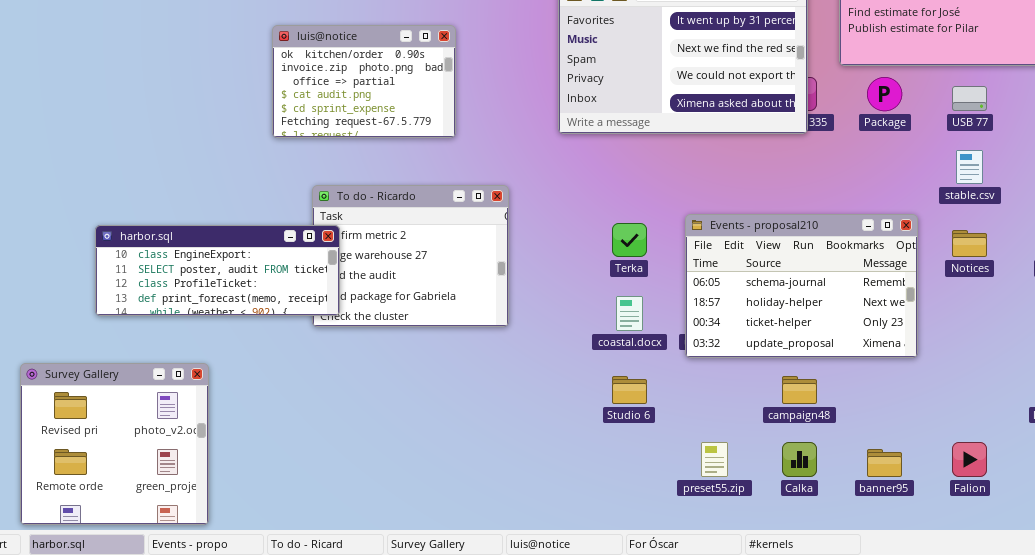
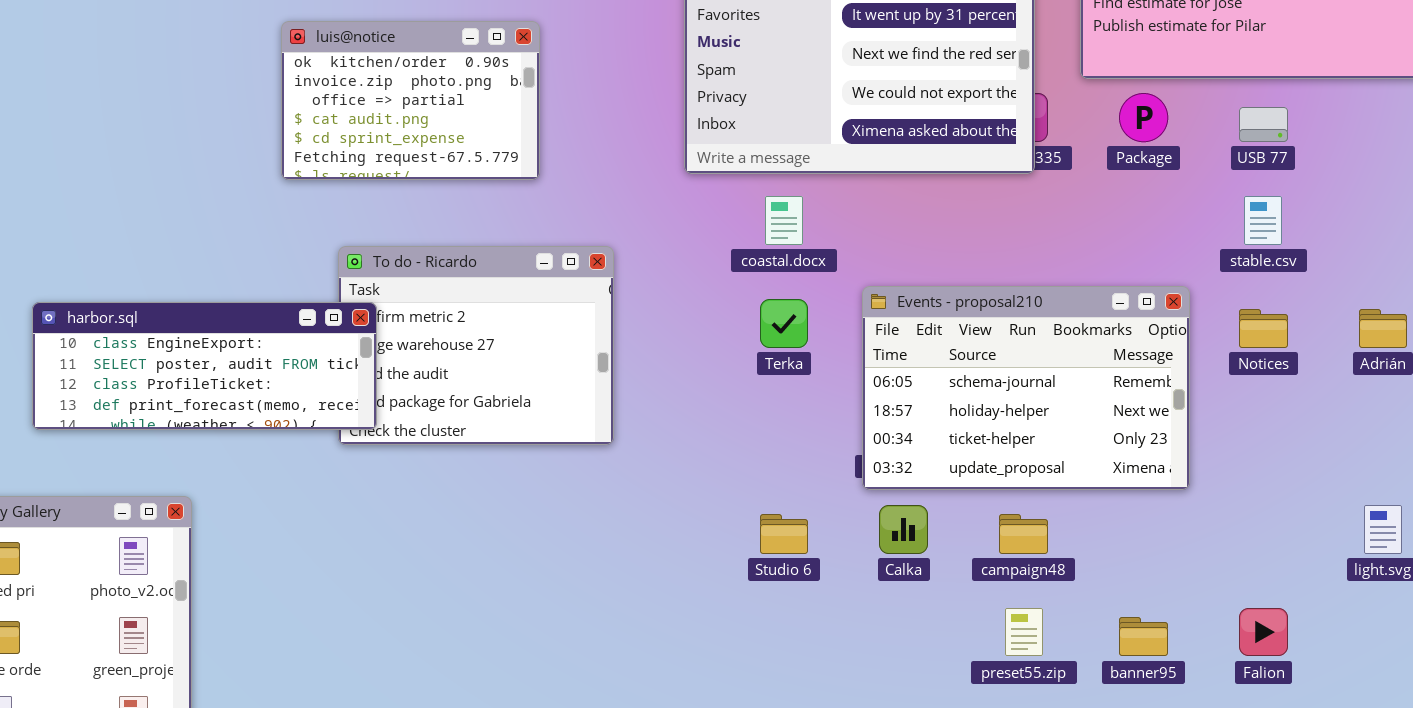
coastal.docx: [616,296,643,331] -> [765,196,803,245], moved
preset55.zip: [701,442,728,477] -> [1005,608,1043,656], moved
Calka: [782,442,817,477] -> [879,505,928,554], moved

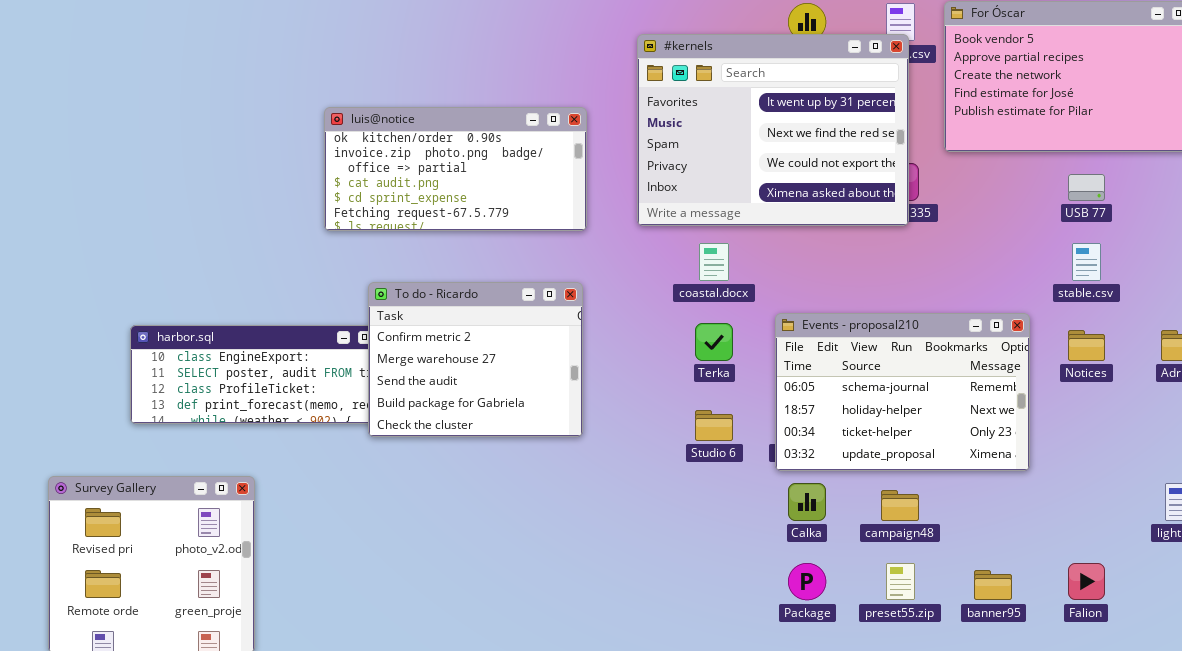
luis@notice: [281,21,540,180] -> [324,107,587,231], resized
Package: [1119,93,1168,142] -> [788,563,826,600], moved
To do - Ricardo: [338,246,614,445] -> [368,282,583,437], raised
Studio 6: [760,514,808,554] -> [695,410,733,441], moved

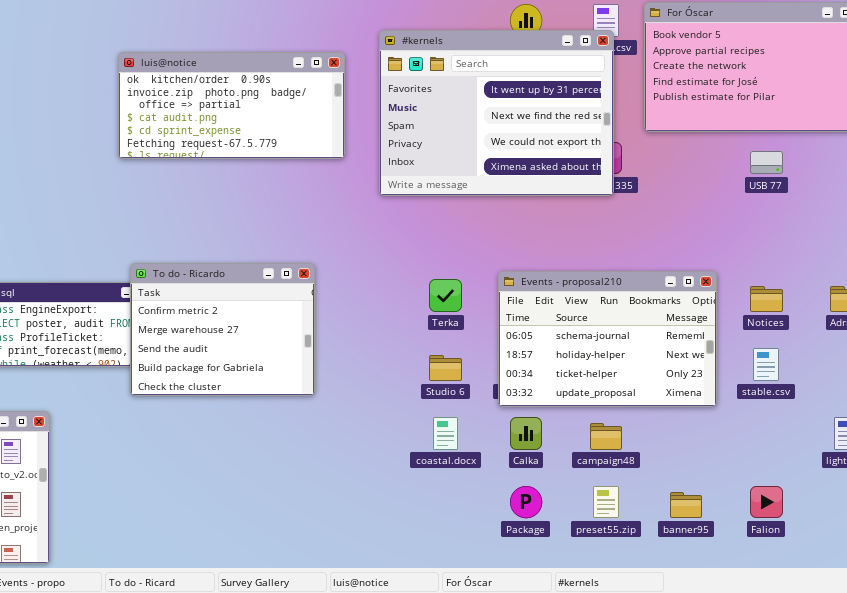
luis@notice: [324,107,587,231] -> [118,52,345,159], moved
coastal.docx: [699,243,729,281] -> [433,417,458,450], moved
stable.csv: [1072,243,1101,281] -> [753,348,779,381], moved
To do - Ricardo: [368,282,583,437] -> [130,263,315,396], moved

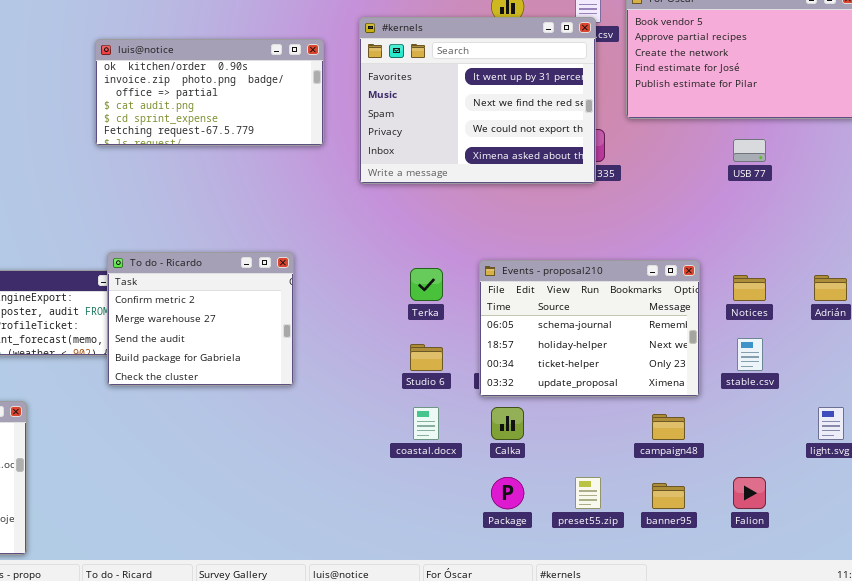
campaign48: [590,423,622,450] -> [652,414,685,440], moved

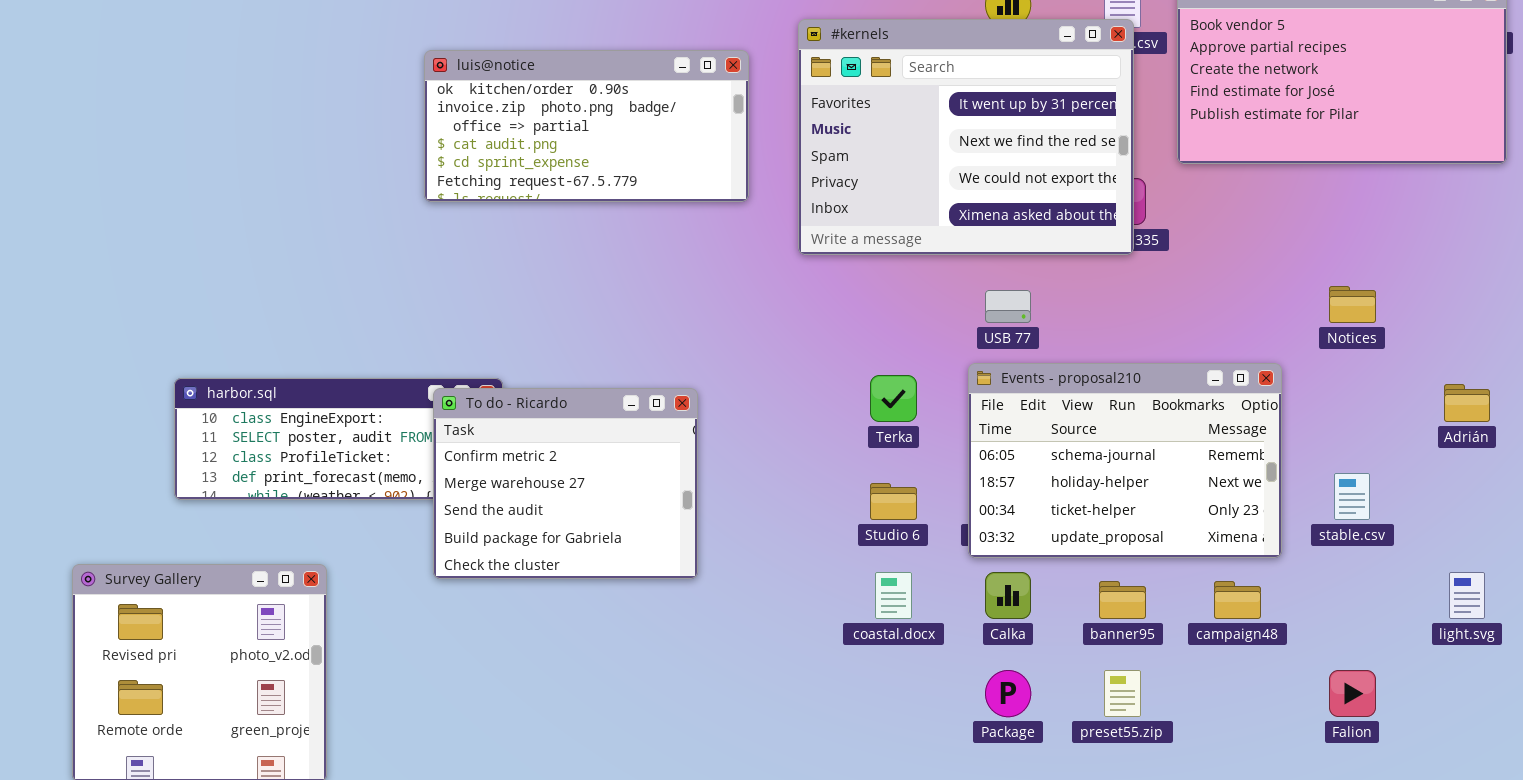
USB 77: [733,139,766,162] -> [985,290,1031,323], moved
To do - Ricardo: [107,252,294,386] -> [433,388,698,579], moved
Notices: [733,275,766,301] -> [1329,286,1376,323], moved
banner95: [652,483,685,509] -> [1099,581,1146,619], moved

